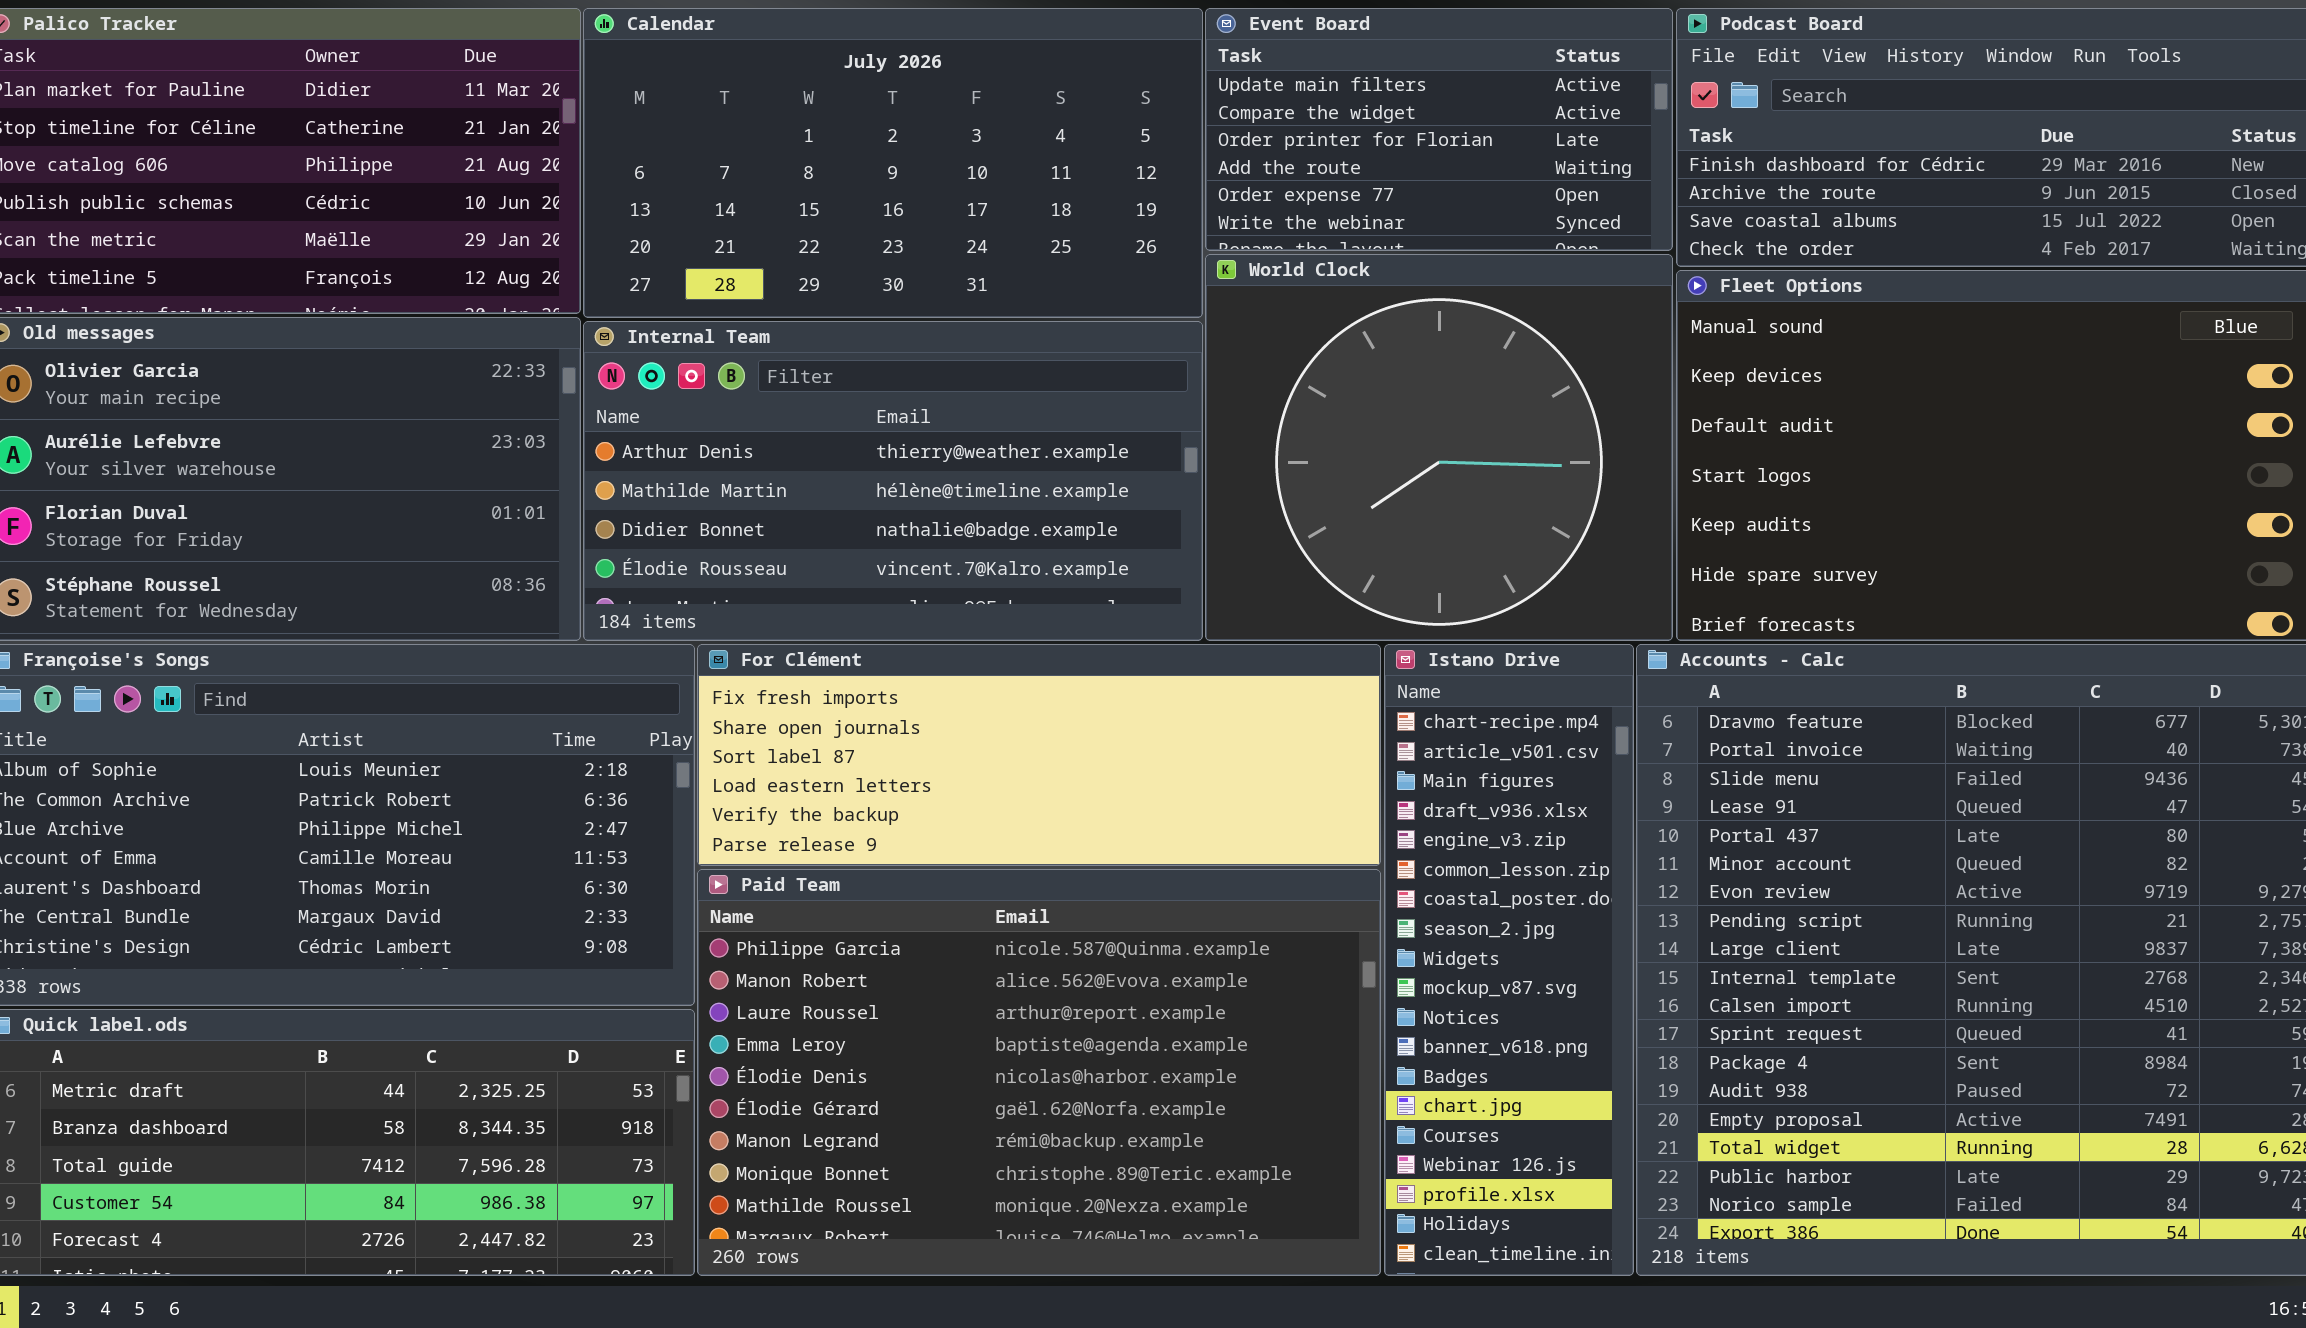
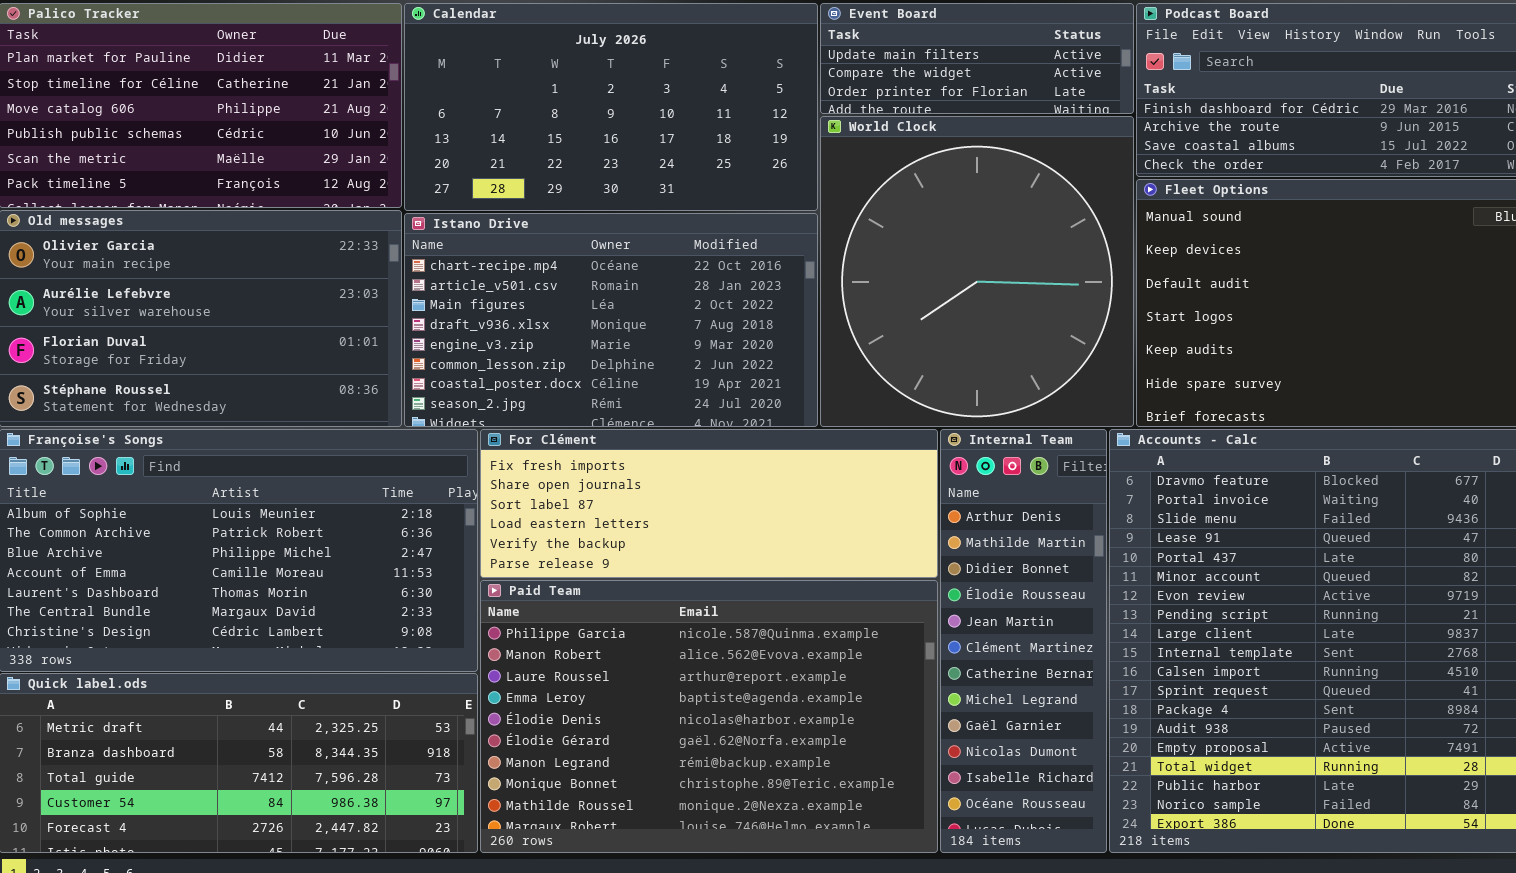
Event Board: [1205,8,1673,251] -> [820,3,1134,114], resized
World Clock: [1205,254,1673,641] -> [820,116,1134,427], resized
Internal Team: [583,321,1203,641] -> [940,429,1107,853], moved, resized
Istano Drive: [1384,644,1634,1276] -> [404,213,818,427], moved, resized

